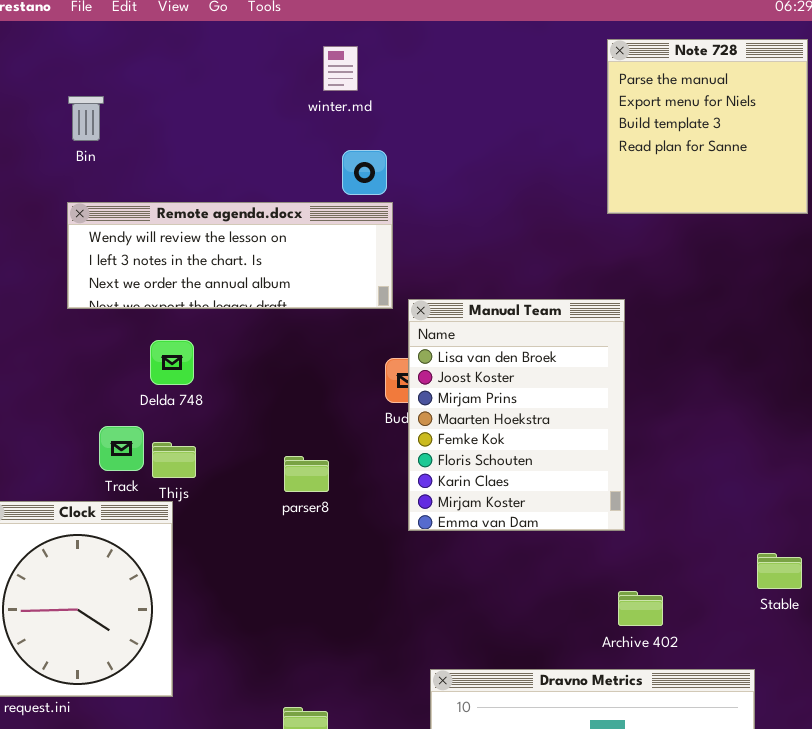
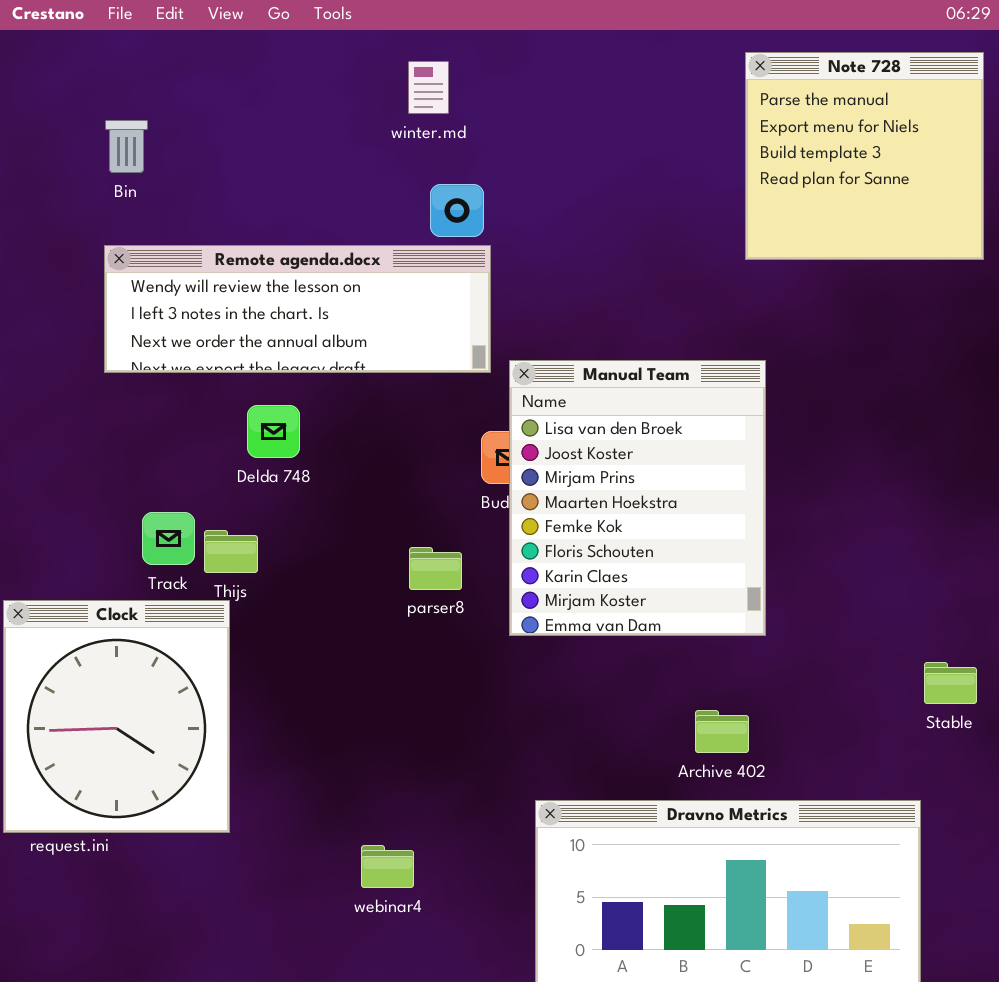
Delda 748: [150,340,194,385] -> [247,405,300,458], moved
parser8: [284,456,329,492] -> [409,547,462,590], moved
Archive 402: [618,591,663,626] -> [695,710,749,753], moved

